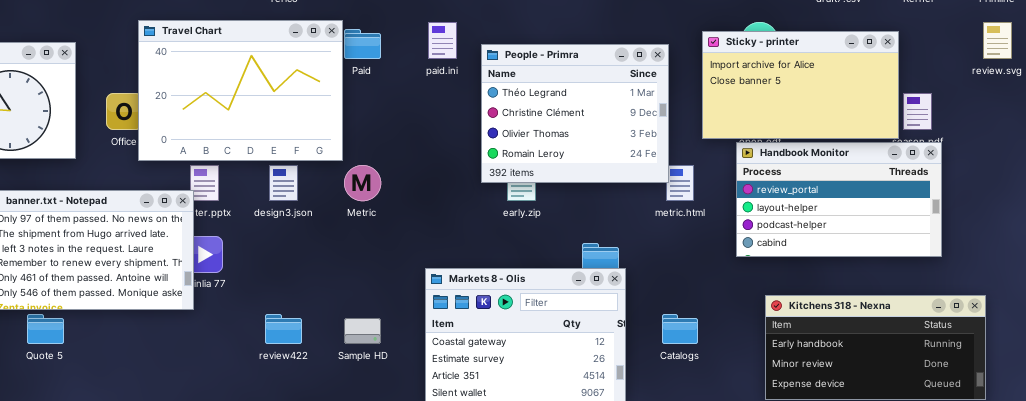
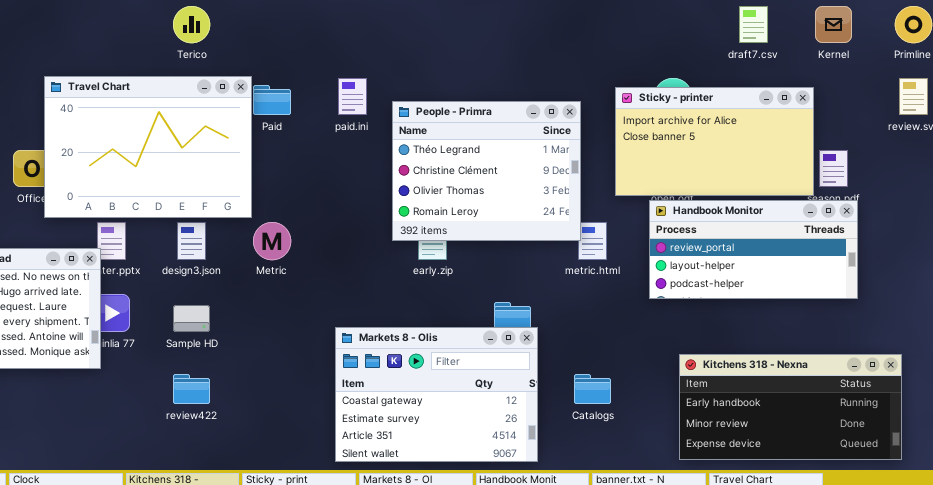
Handbook Monitor: [736,142,942,257] -> [649,200,858,299], resized
Sample HD: [344,318,381,344] -> [173,305,210,332], moved

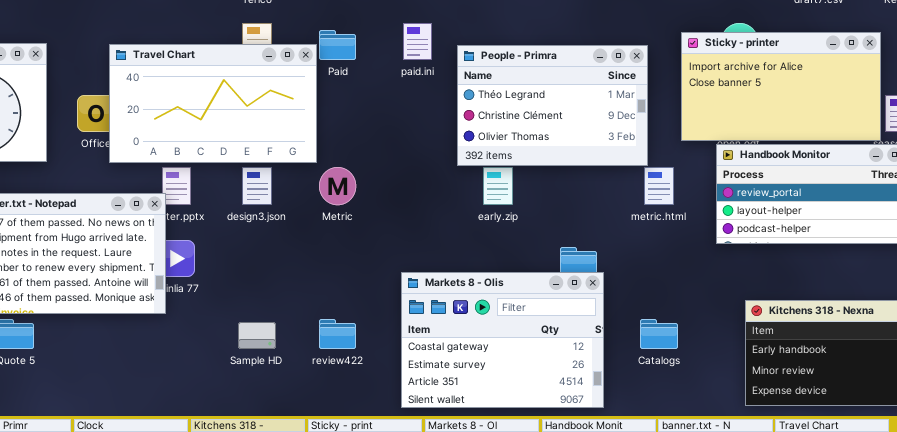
Travel Chart: [44,76,252,218] -> [109,44,317,163], resized
People - Primra: [392,101,581,241] -> [457,45,648,166], resized
Sample HD: [173,305,210,332] -> [238,322,276,349], moved
review422: [173,374,210,404] -> [319,319,356,349], moved

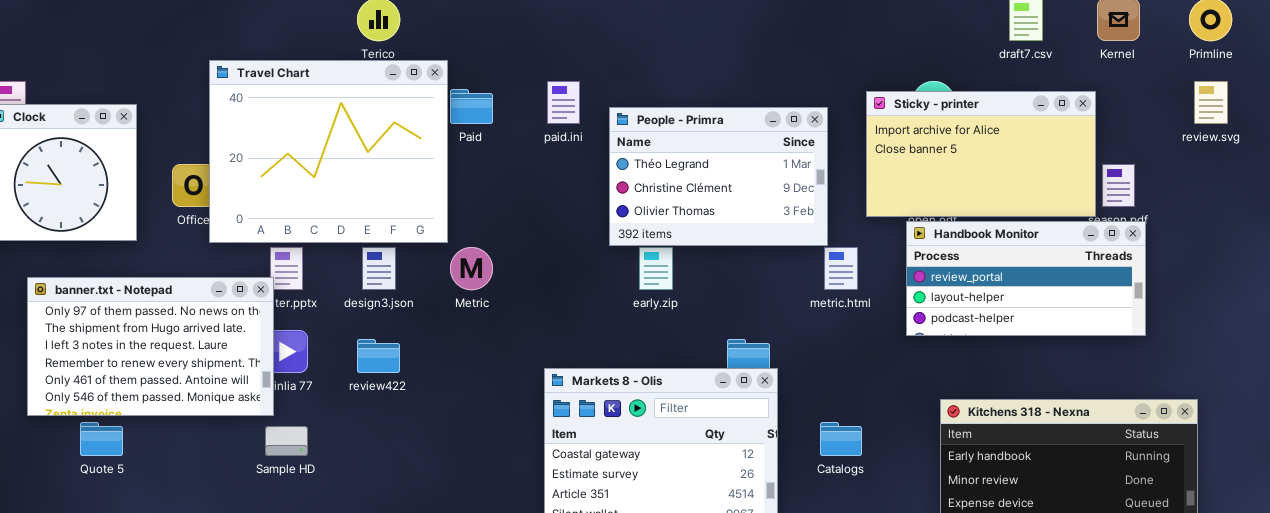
Travel Chart: [109,44,317,163] -> [209,60,448,243], resized
review422: [319,319,356,349] -> [357,339,400,373], moved
Sample HD: [238,322,276,349] -> [265,426,308,456], moved

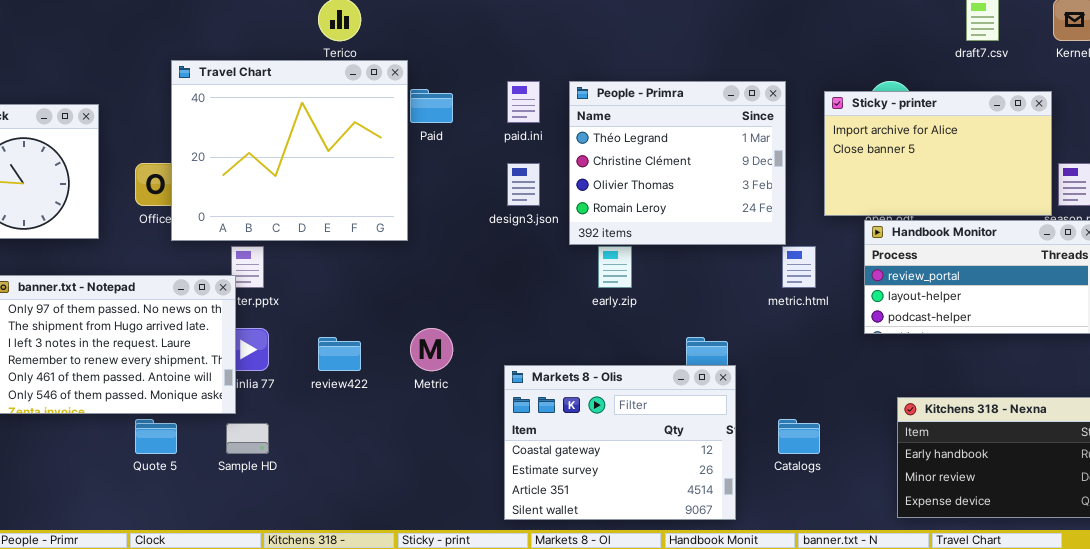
People - Primra: [609,107,828,246] -> [569,81,786,245], resized
design3.json: [362,247,396,290] -> [507,163,540,206], moved
Metric: [450,247,493,290] -> [410,328,453,371], moved
Quote 5: [80,422,123,456] -> [135,419,177,454], moved

